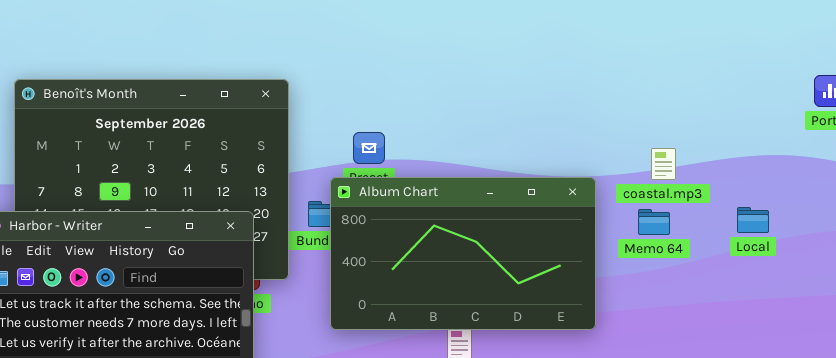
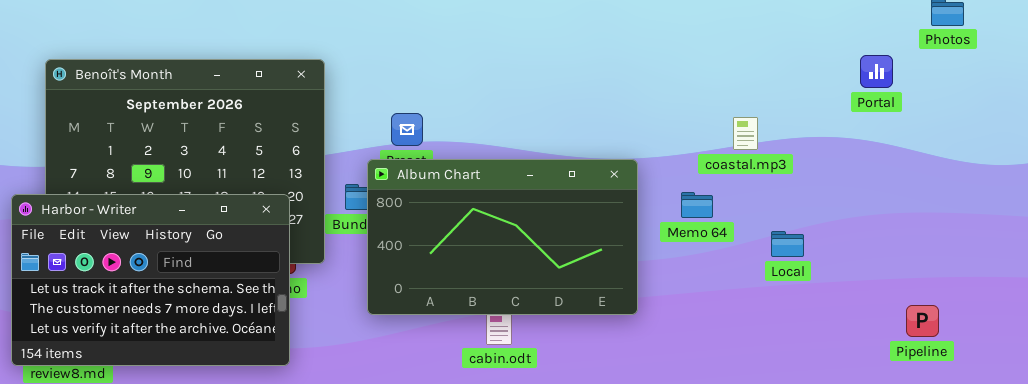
coastal.mp3: [651,148,676,180] -> [733,117,758,150], moved
Local: [737,207,769,233] -> [771,231,804,257], moved

